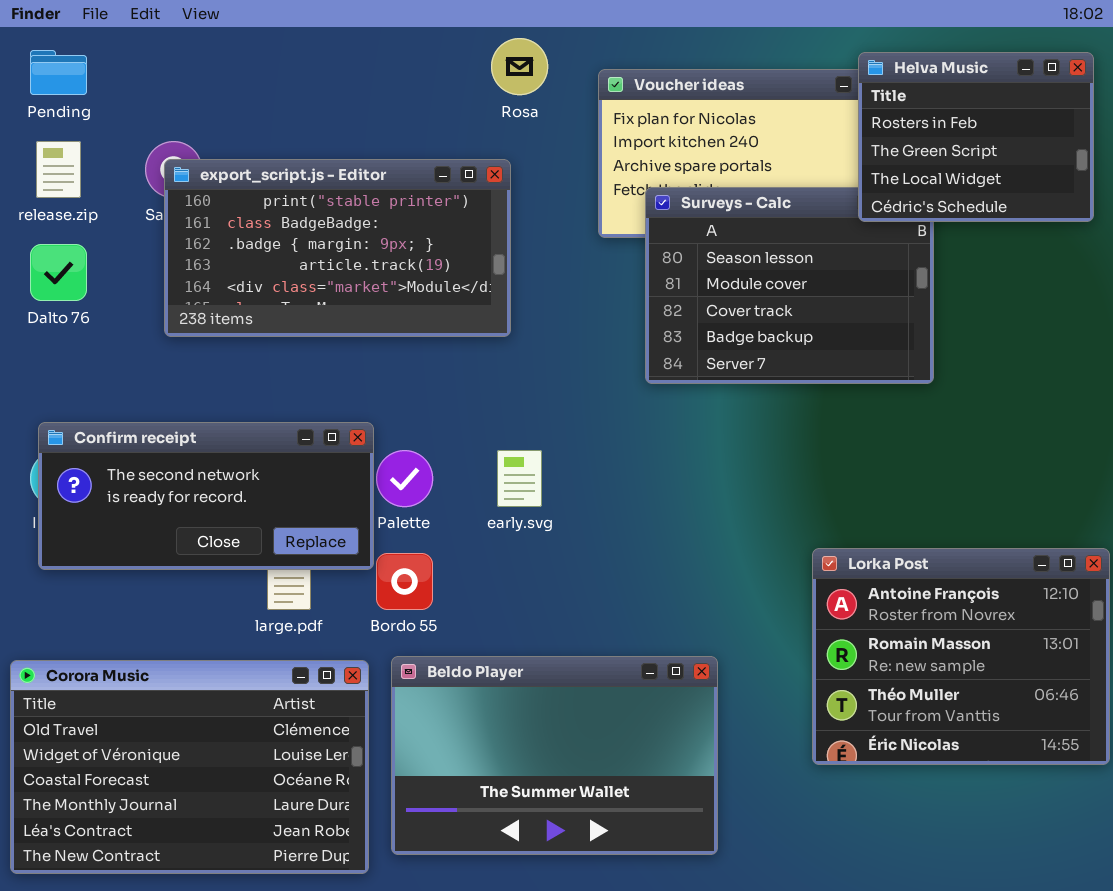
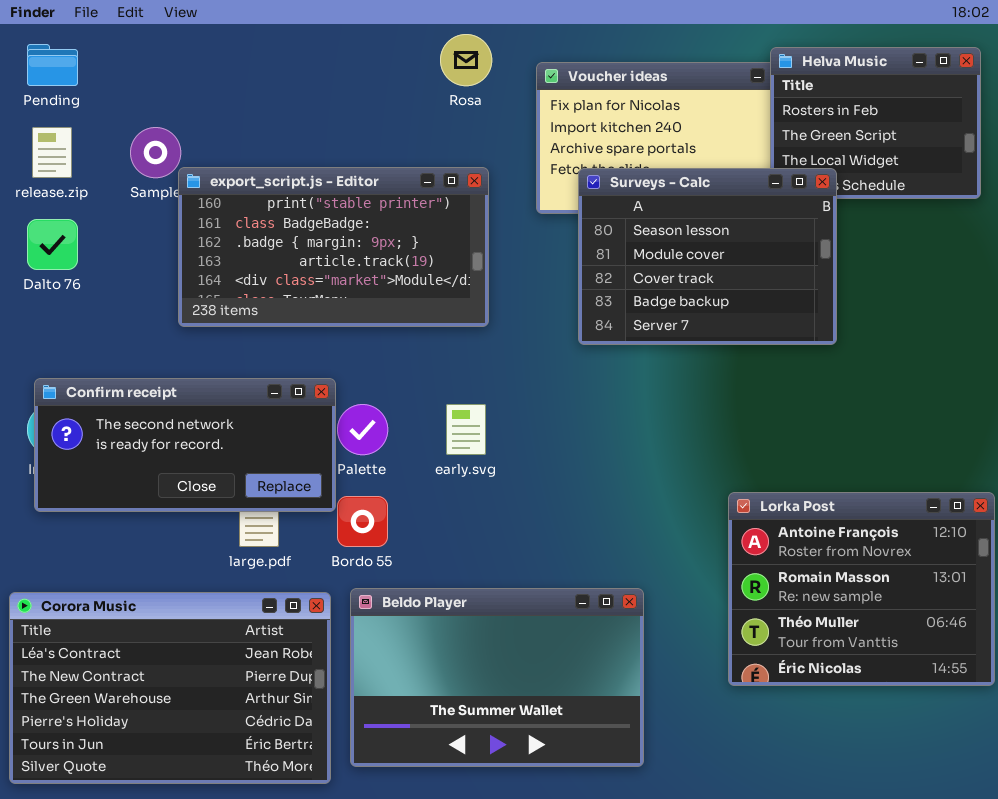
export_script.js - Editor: [164,159,511,337] -> [178,167,489,327], moved
Surveys - Calc: [645,187,934,384] -> [578,168,837,345], raised
Corora Music: [10,660,369,874] -> [9,592,331,784], scrolled down 4 rows

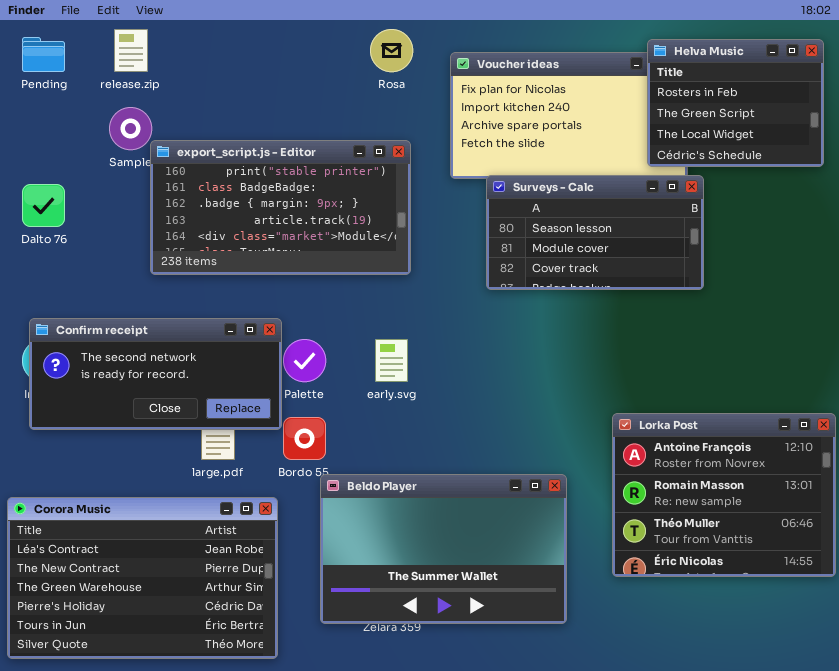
release.zip: [32,127,72,178] -> [114,29,148,72], moved
Surveys - Calc: [578,168,837,345] -> [486,175,704,290], resized
Beldo Player: [350,588,644,767] -> [320,474,567,624], moved

